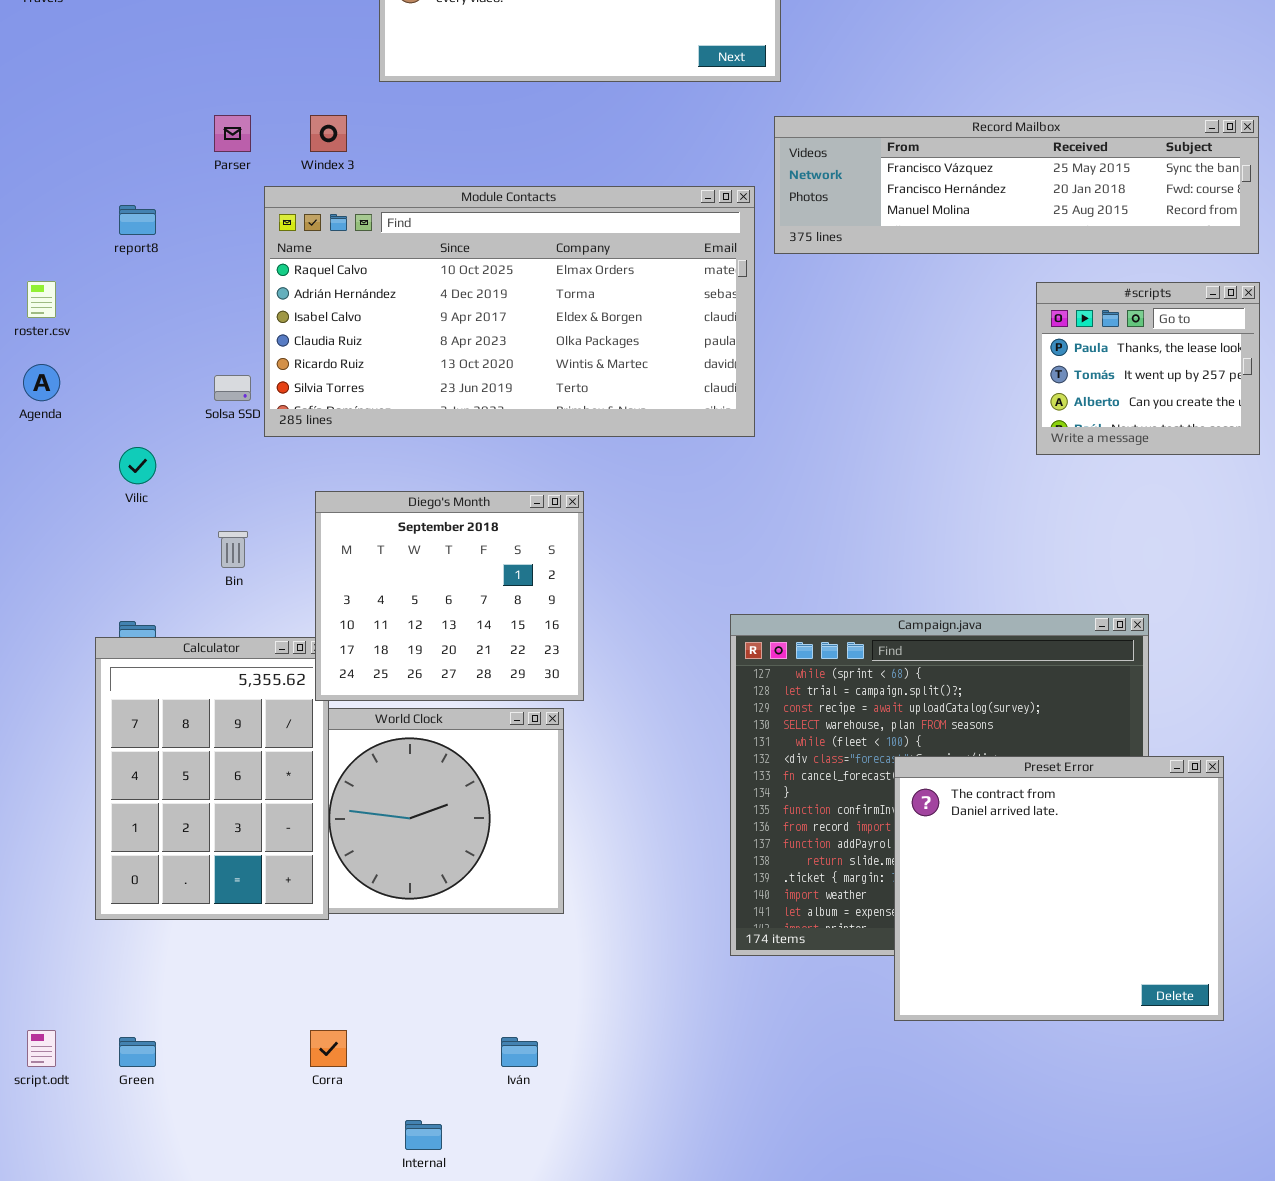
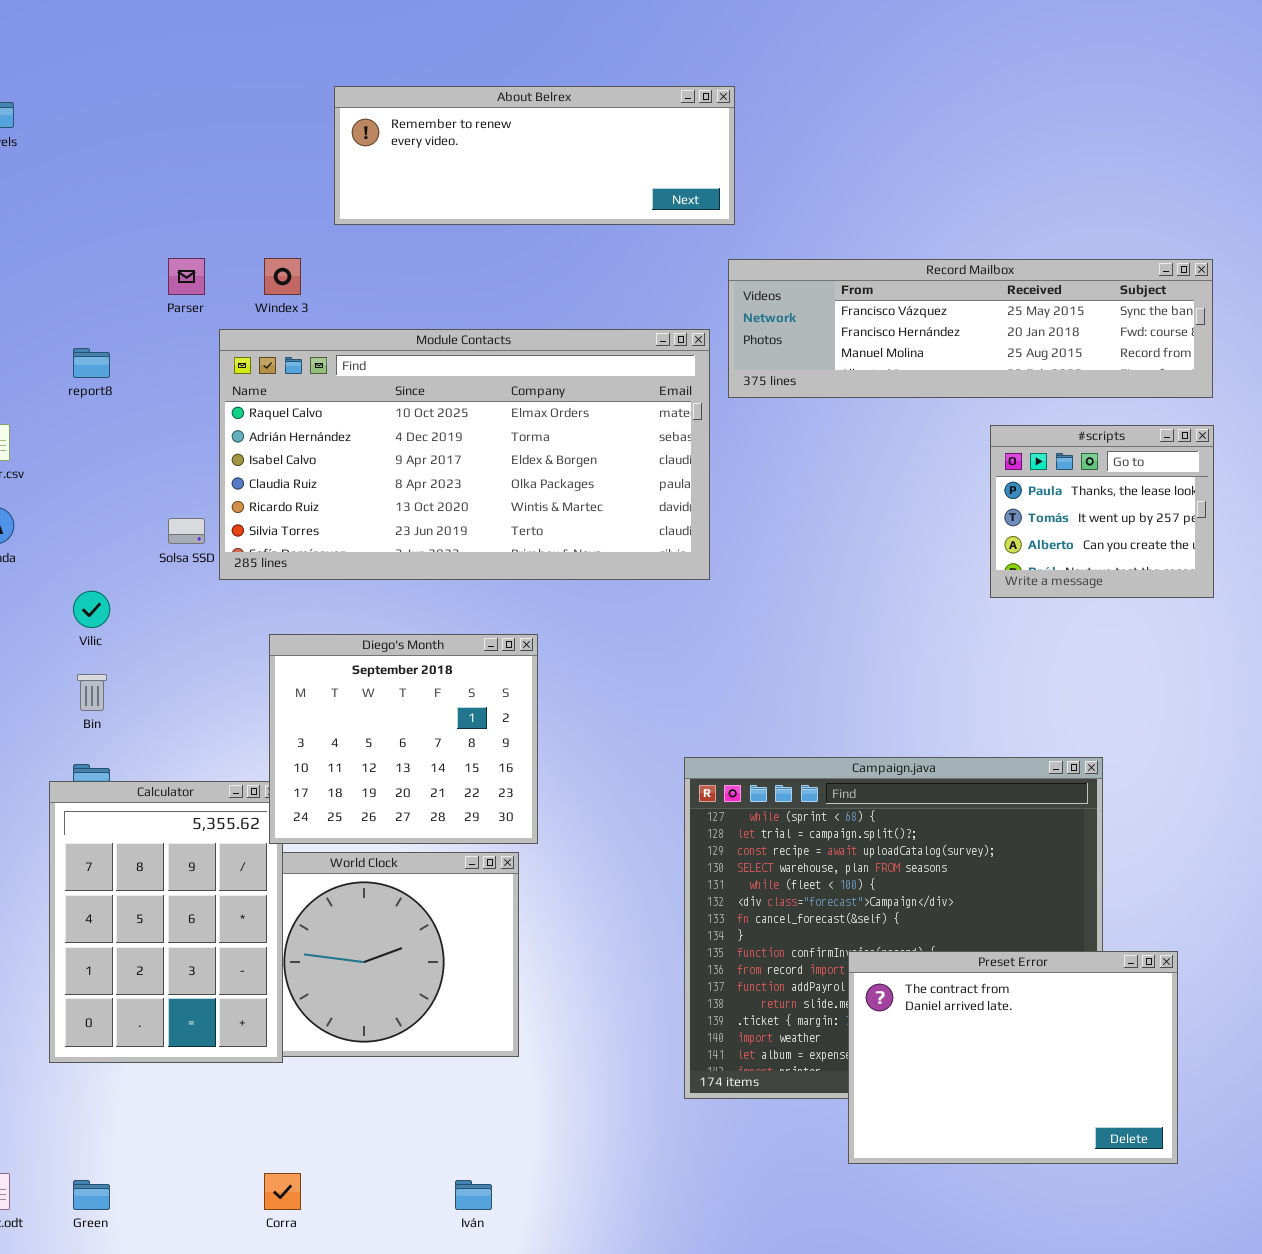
Bin: [218,531,248,568] -> [77,674,107,711], moved
Preset Error: [894,756,1224,1021] -> [848,951,1178,1164], resized

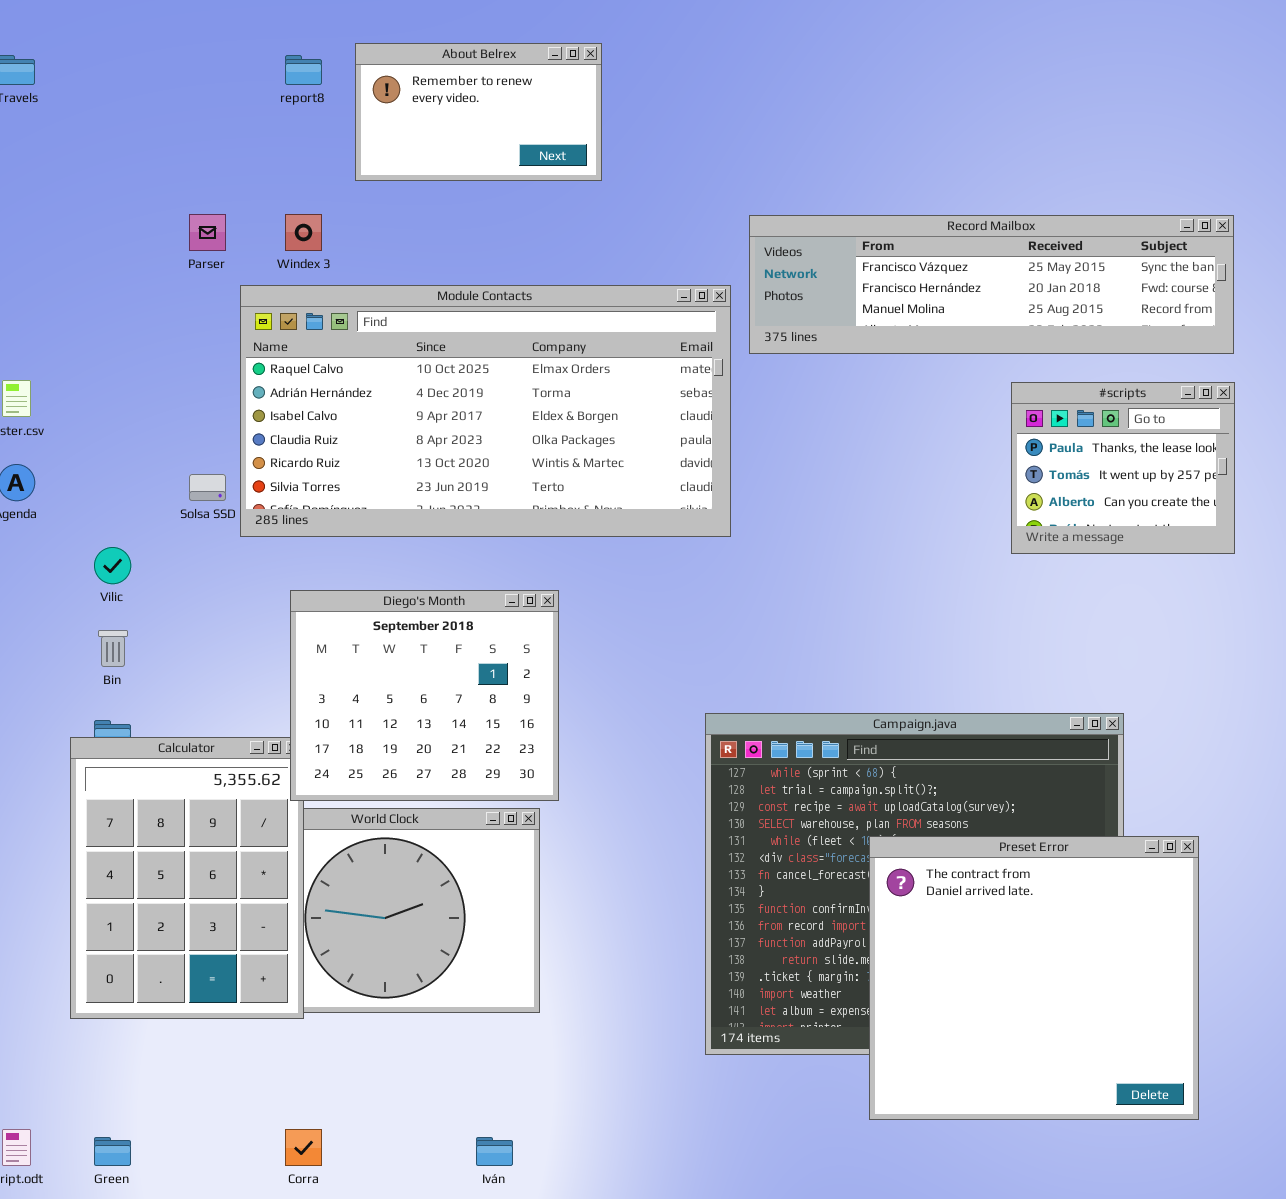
About Belrex: [334,86,735,225] -> [355,43,602,181], resized
report8: [73,348,110,378] -> [285,55,322,85], moved
Preset Error: [848,951,1178,1164] -> [869,836,1199,1120], resized

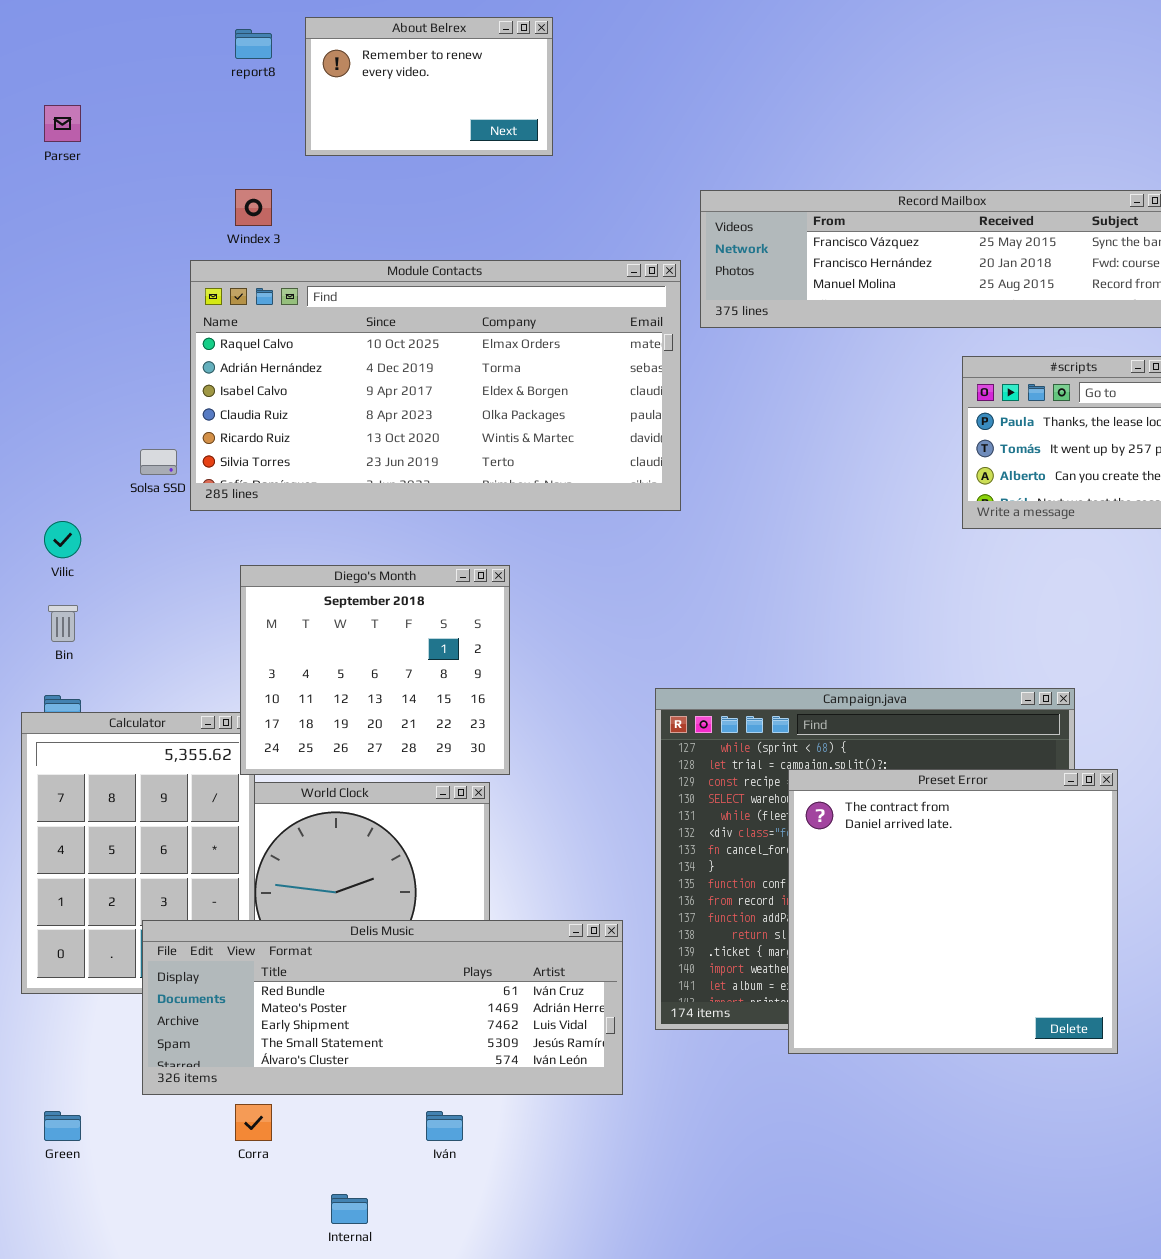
Parser: [189,214,226,251] -> [44,105,81,142], moved
Preset Error: [869,836,1199,1120] -> [788,769,1118,1054], moved
Delis Music: none -> [142,920,623,1095], opened

